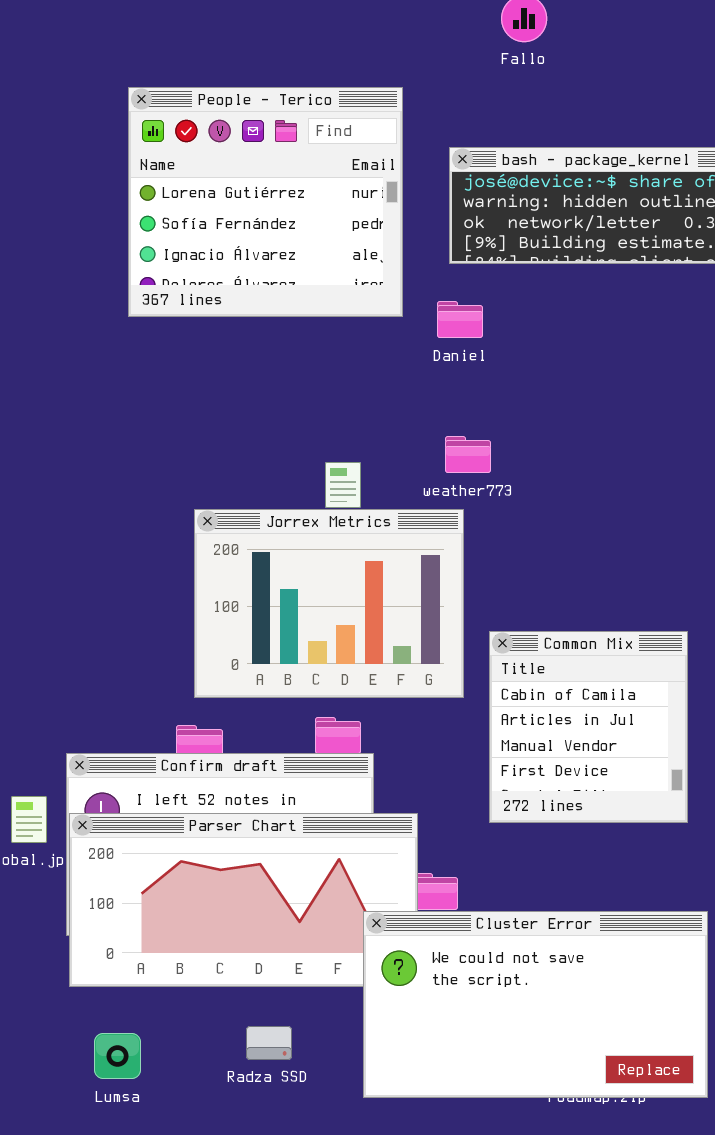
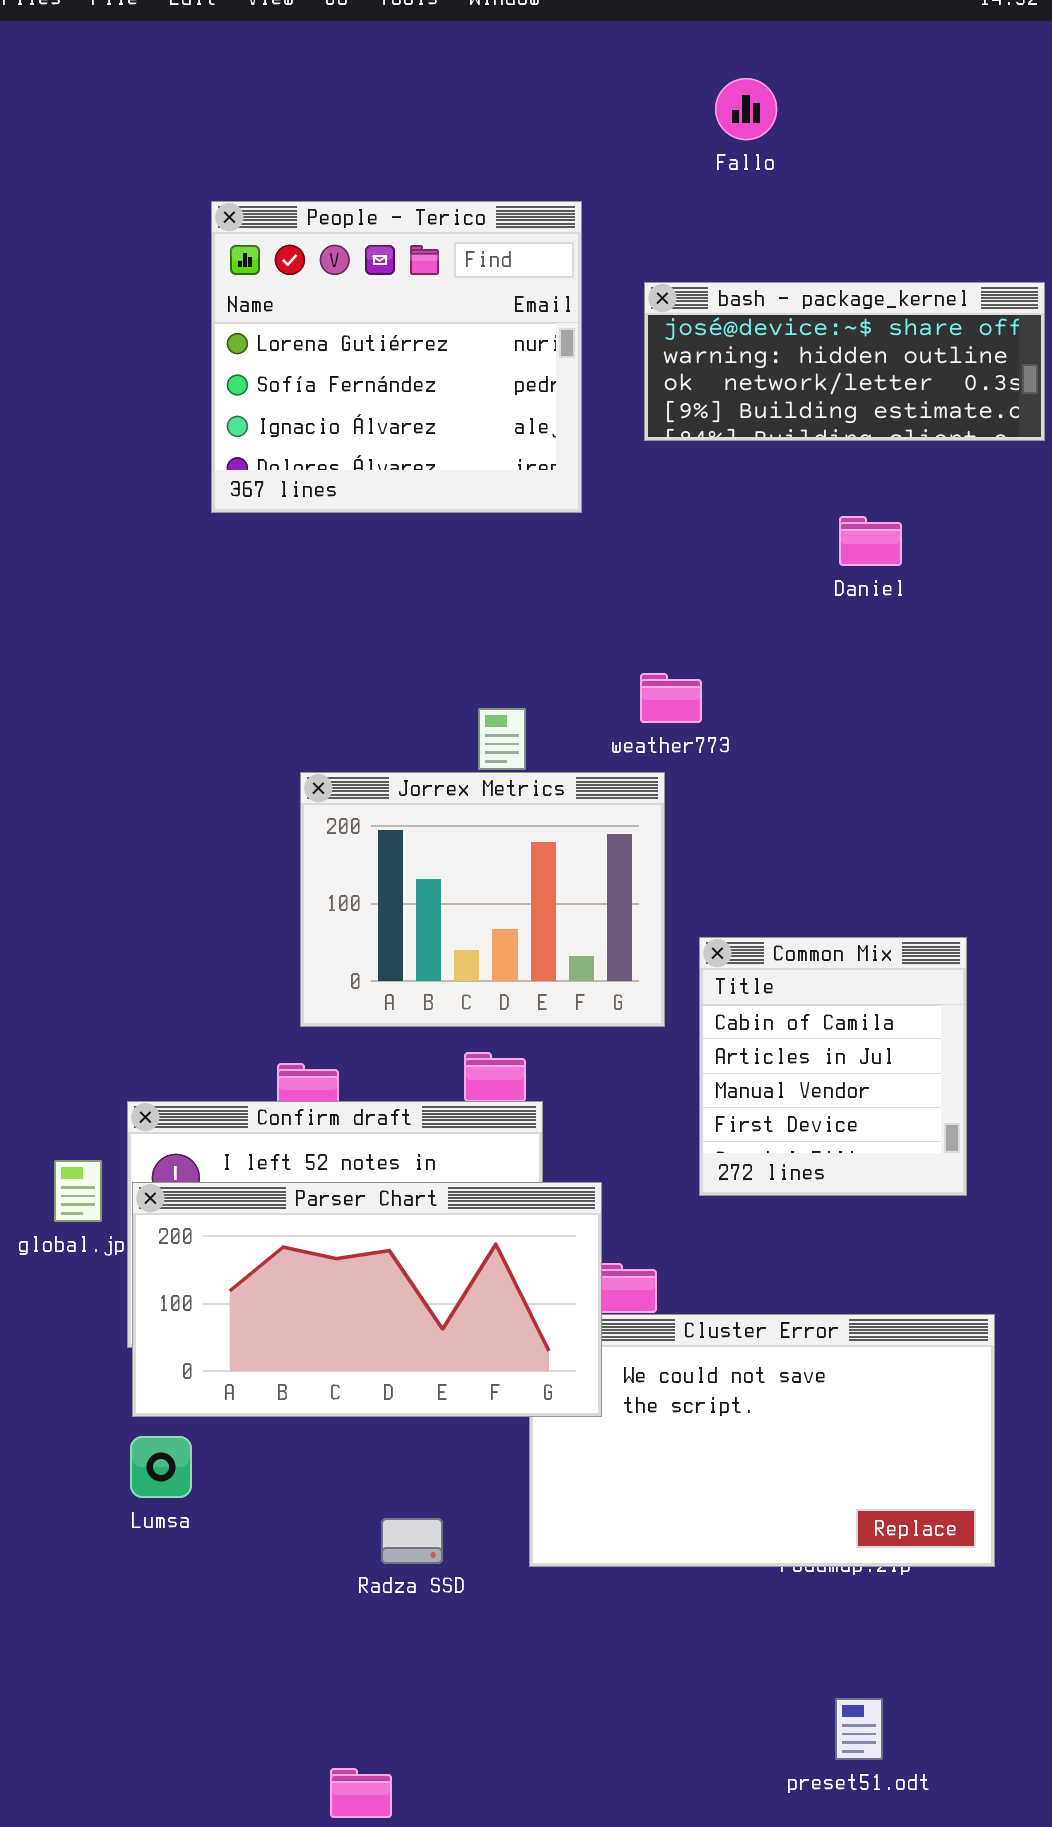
Daniel: [437,301,483,338] -> [839,516,902,566], moved
Parser Chart: [69,813,418,987] -> [132,1182,602,1417], raised
Radza SSD: [246,1026,292,1060] -> [381,1518,443,1564], moved
Lumsa: [94,1033,141,1079] -> [130,1436,192,1498], moved

